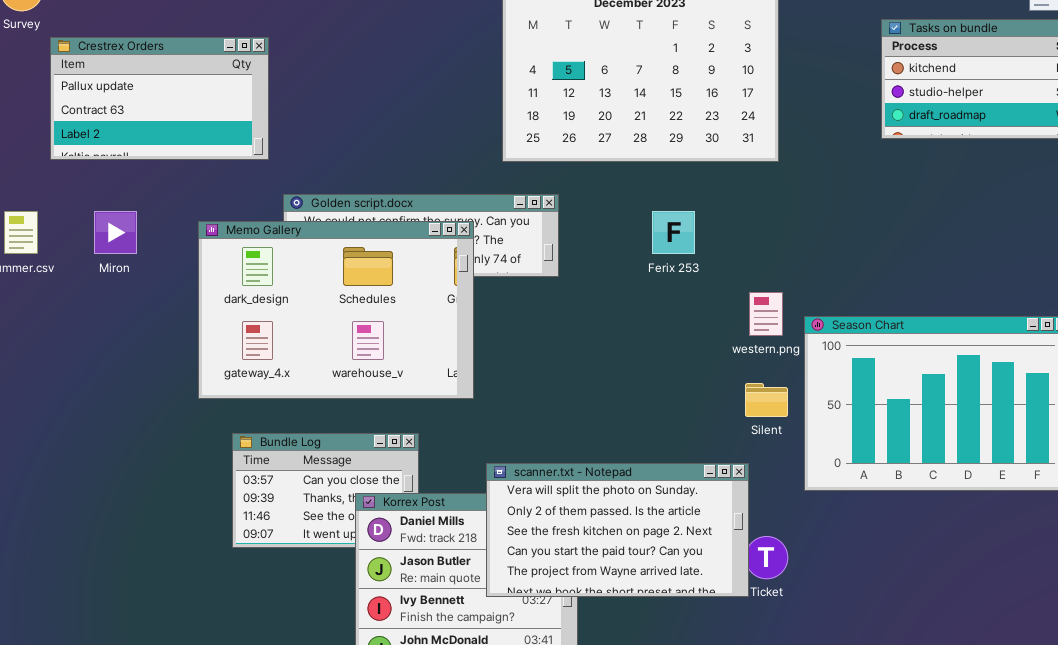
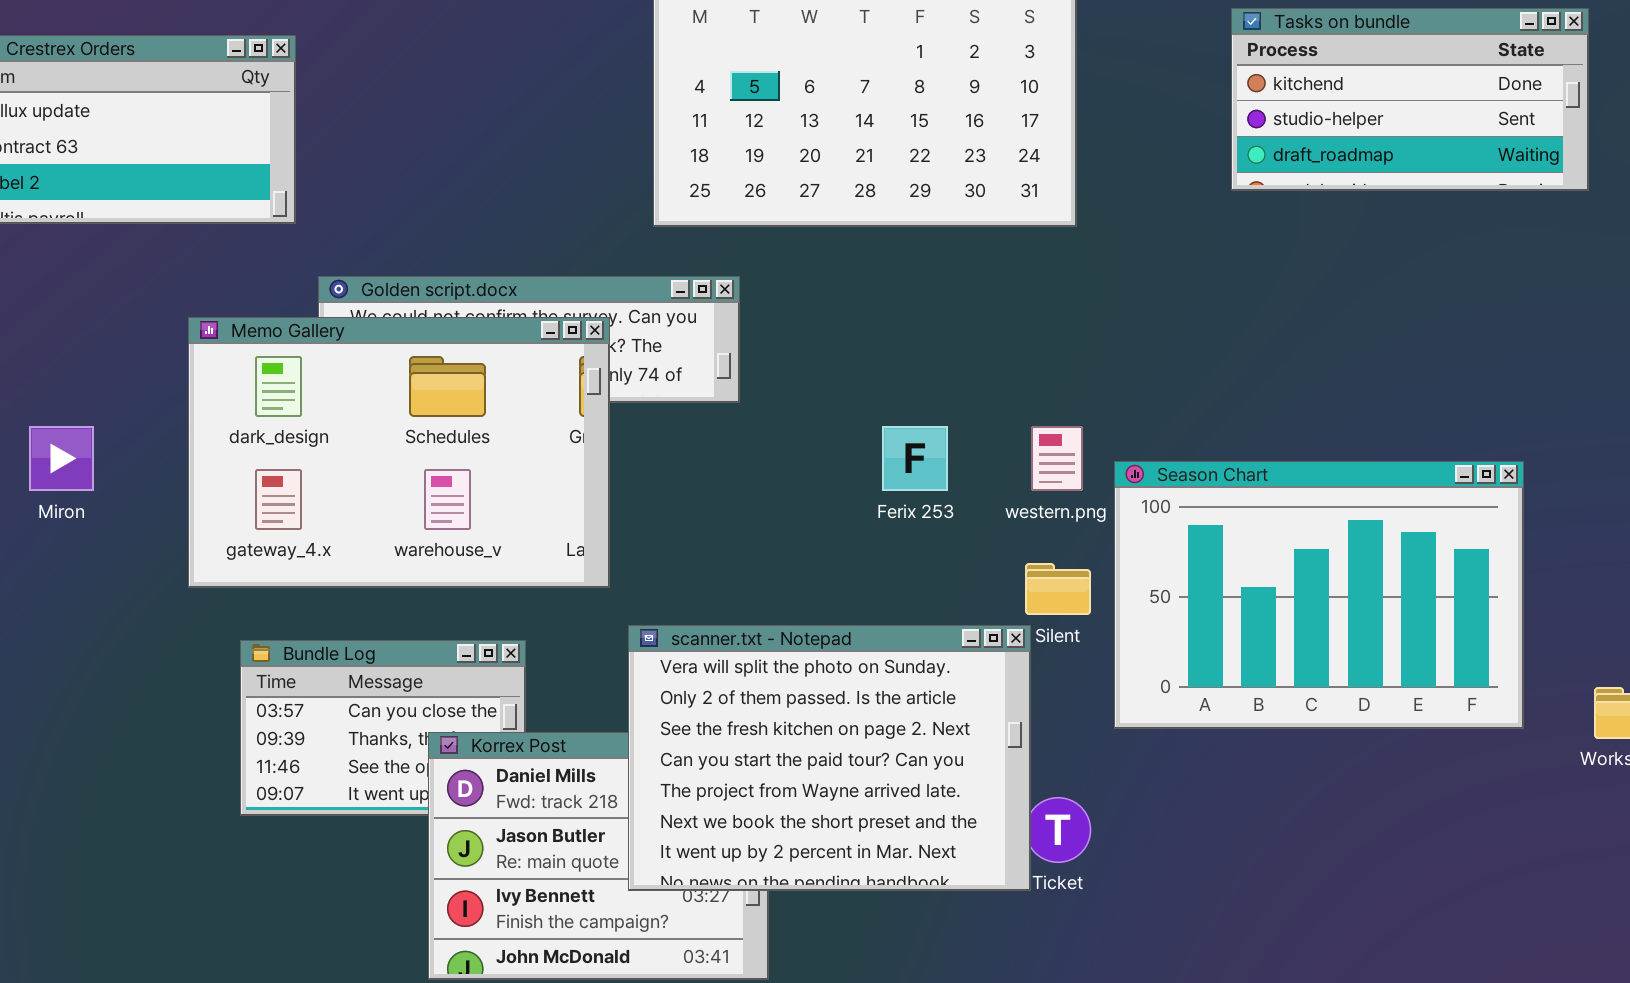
Miron: [94,211,137,254] -> [29,426,94,491], moved
Ferix 253: [652,211,695,254] -> [882,426,948,491], moved
scanner.txt - Notepad: [486,463,749,597] -> [628,625,1031,891], resized

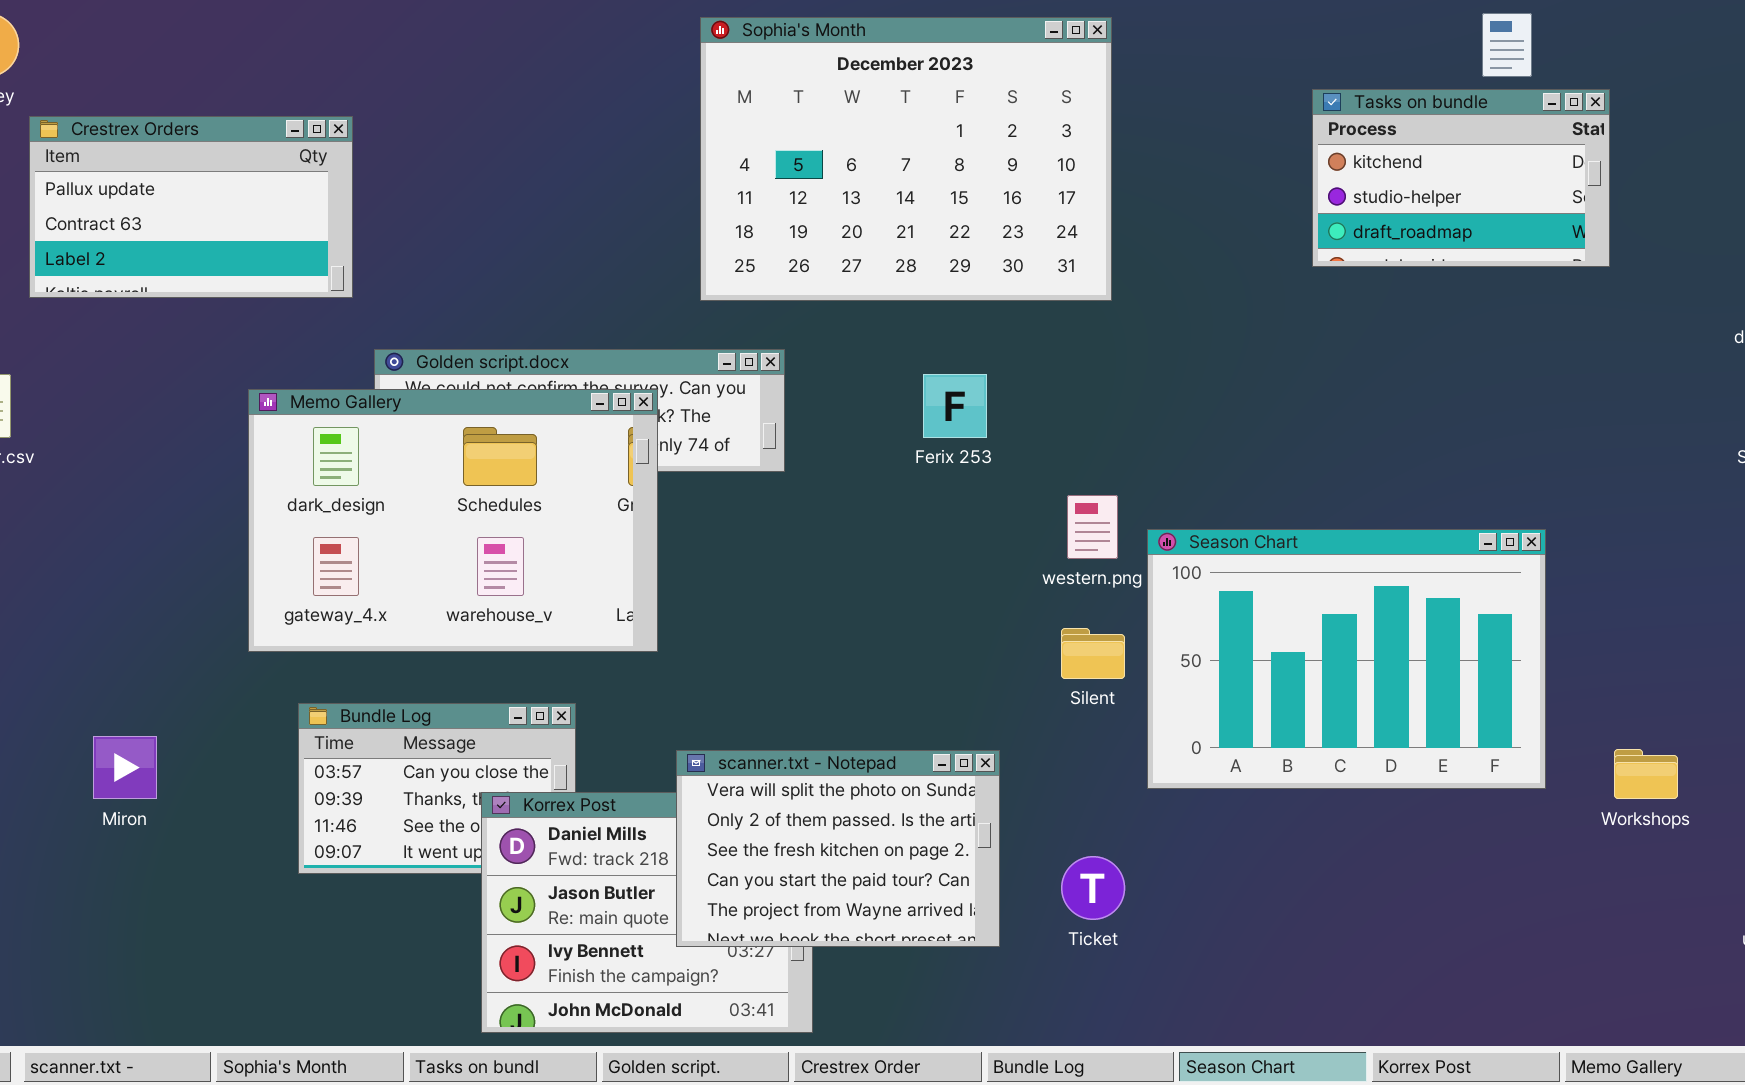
Tasks on bundle: [1231,8,1589,191] -> [1312,89,1610,267], resized
Miron: [29,426,94,491] -> [93,736,157,799], moved
Ferix 253: [882,426,948,491] -> [923,374,987,438], moved
scanner.txt - Notepad: [628,625,1031,891] -> [676,750,1000,947], resized

